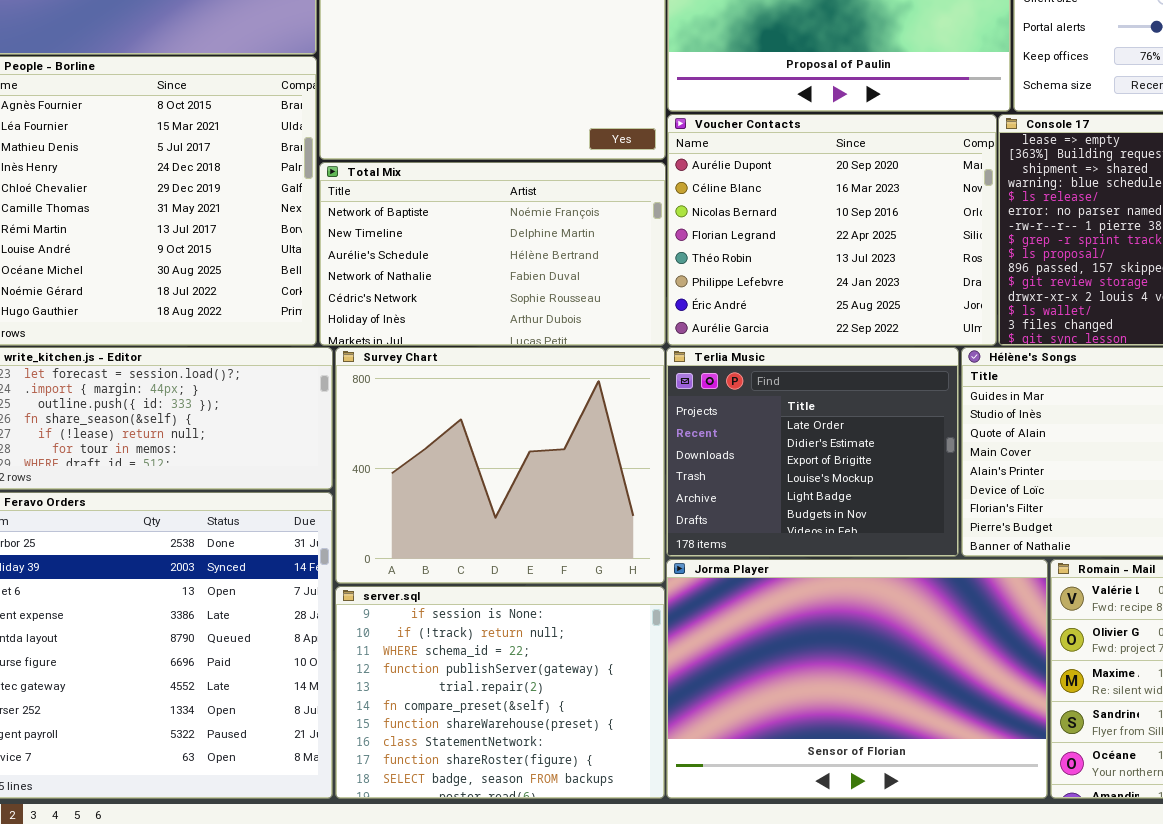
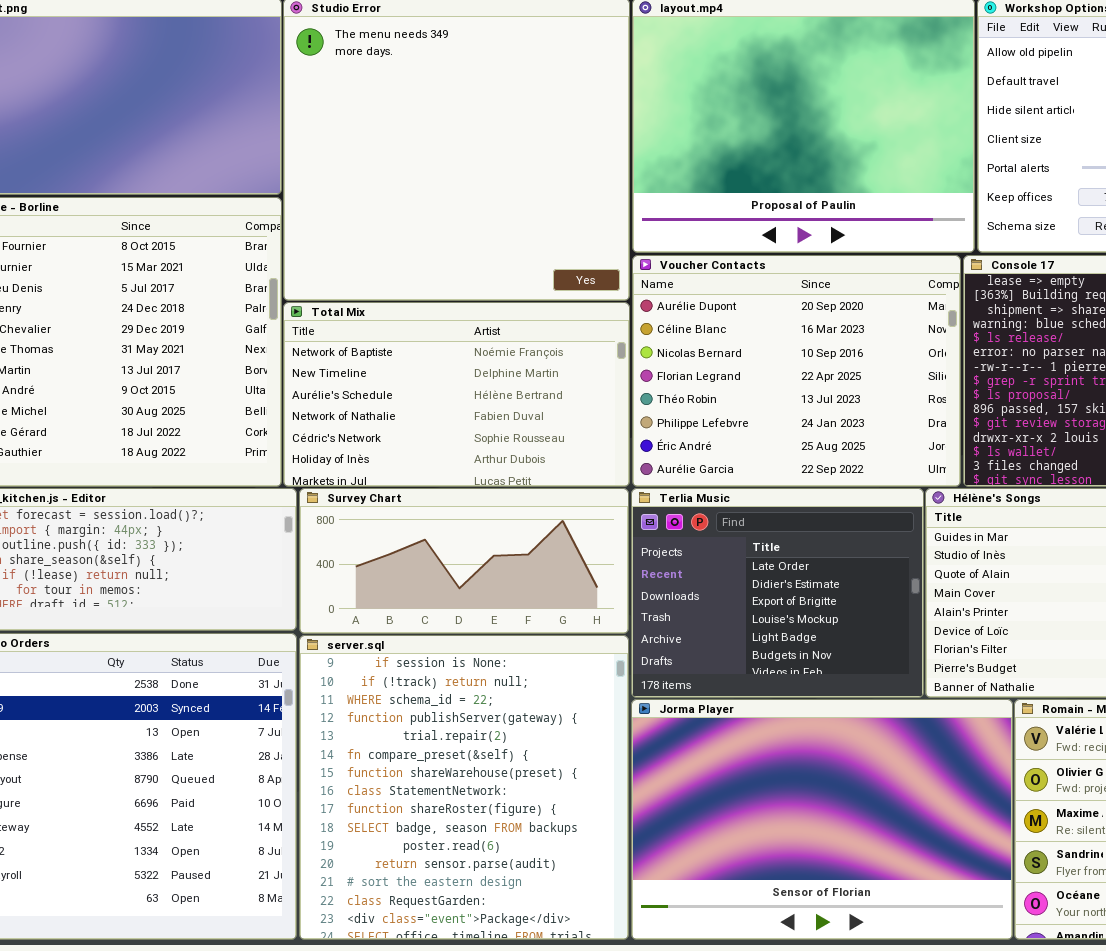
Survey Chart: [335,347,665,584] -> [299,488,629,634], resized
server.sql: [335,586,665,799] -> [299,635,629,940], resized

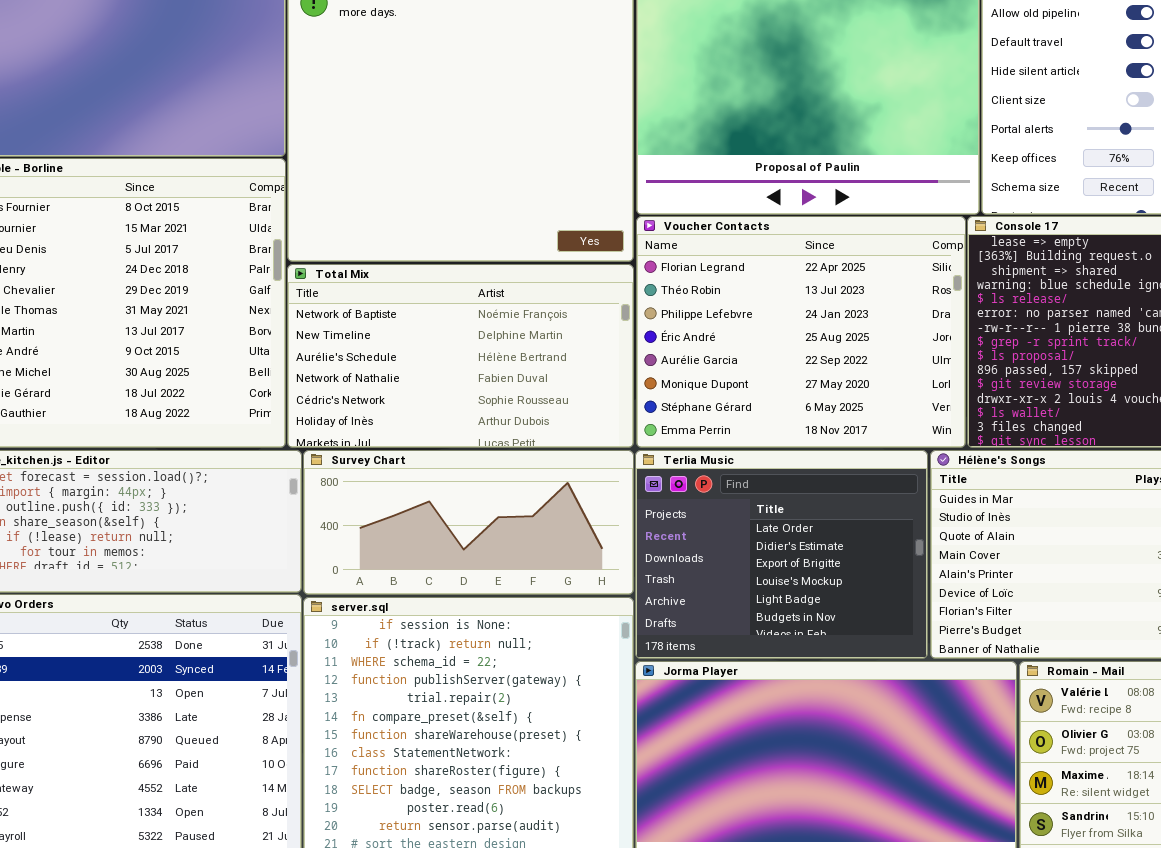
Voucher Contacts: [632,255,961,487] -> [636,216,966,448], scrolled down 3 rows

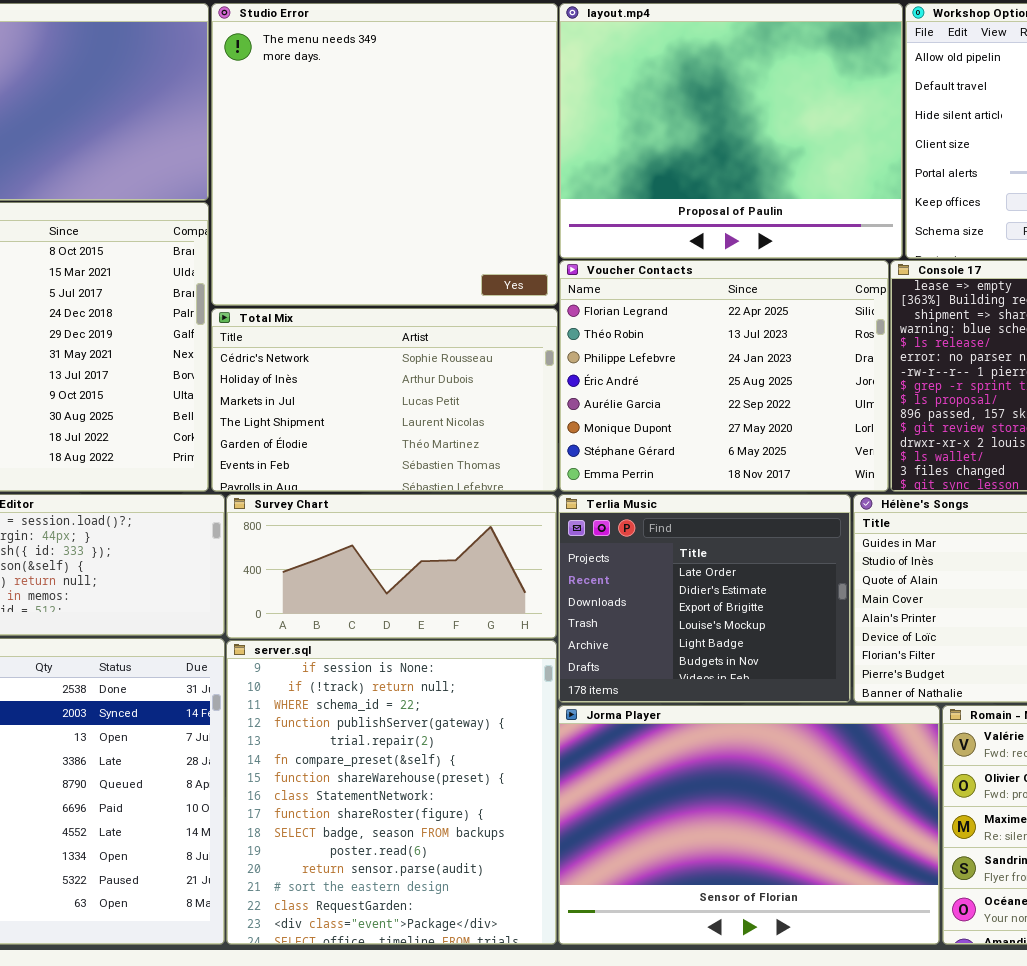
Total Mix: [287,264,634,448] -> [211,308,558,492], scrolled down 4 rows

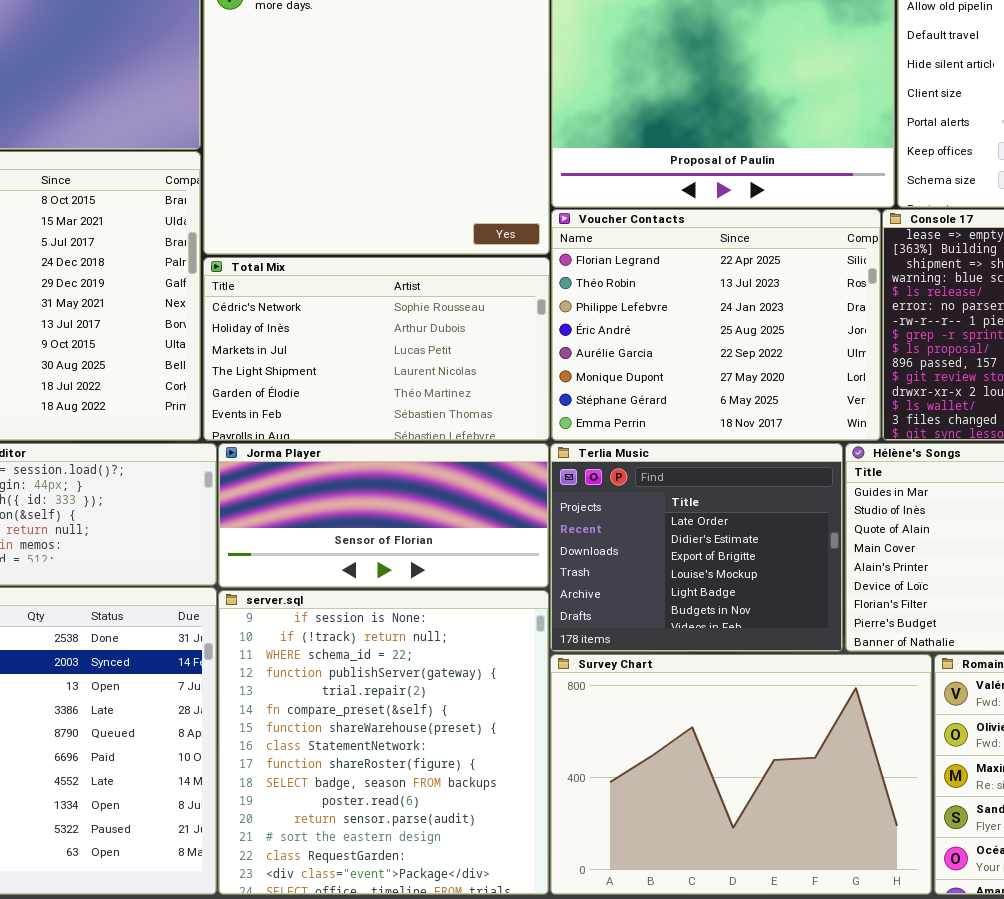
Survey Chart: [226,494,557,639] -> [550,654,932,895], moved, resized
Jorma Player: [558,705,940,945] -> [218,443,549,588], moved, resized

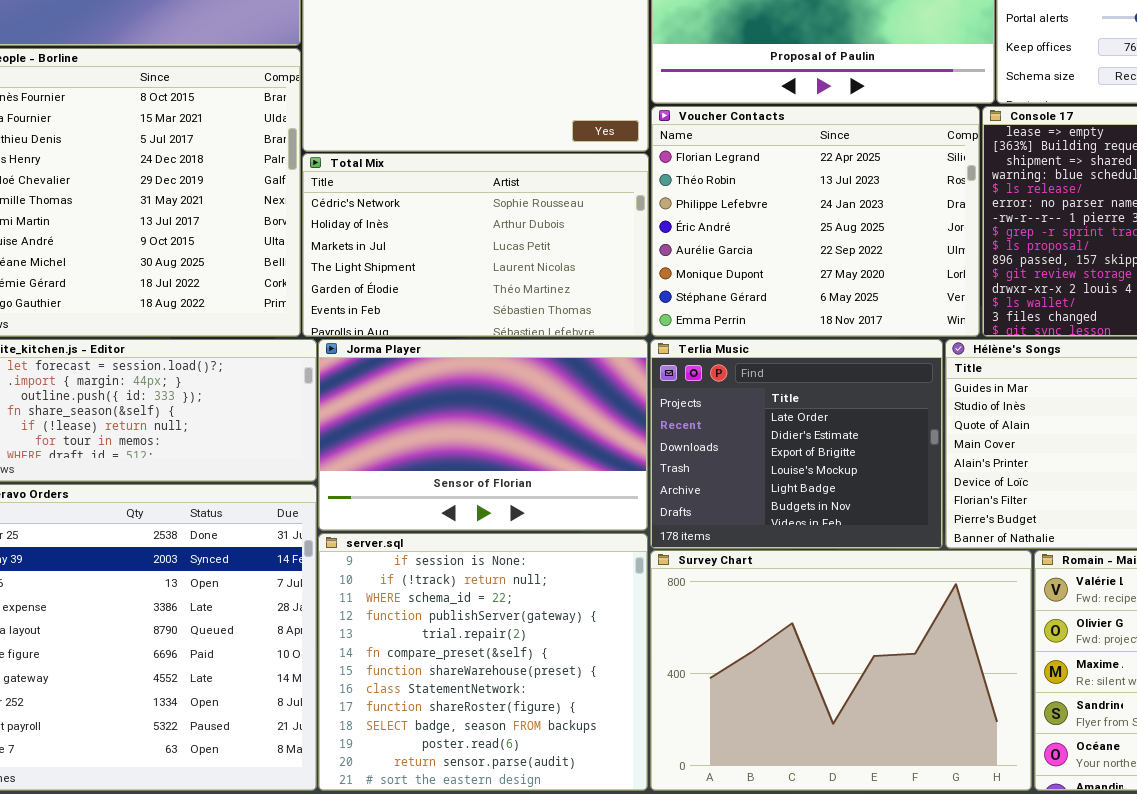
Jorma Player: [218,443,549,588] -> [318,339,648,531], resized
server.sql: [218,590,549,895] -> [318,533,648,791], resized

